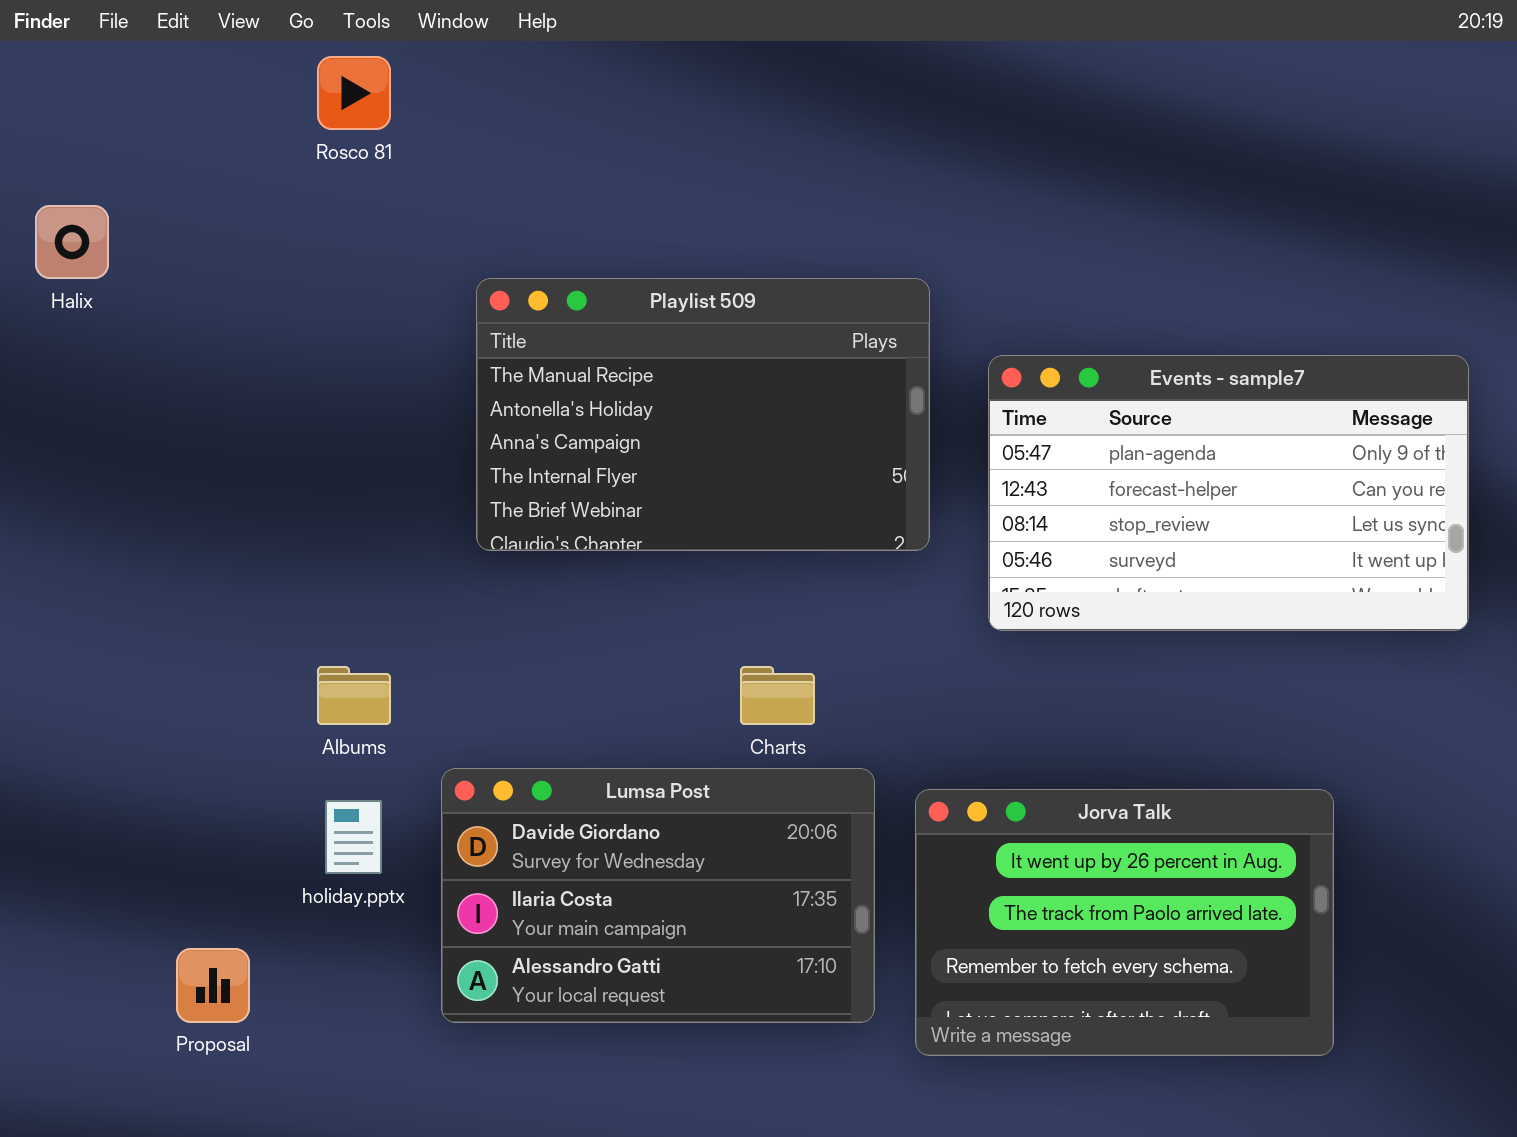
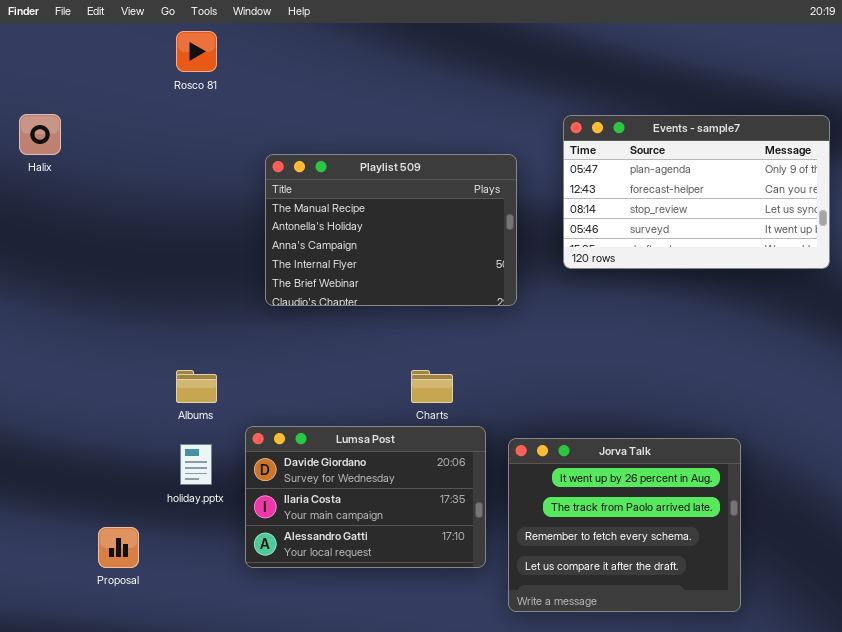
Events - sample7: [988,355,1469,631] -> [563,115,830,269], moved
Jorva Talk: [915,789,1334,1056] -> [508,438,741,612], resized

